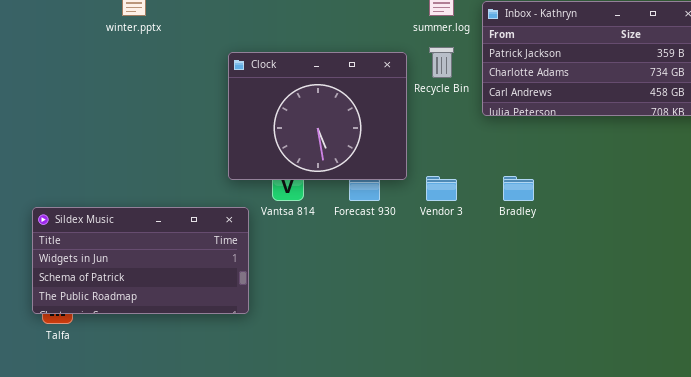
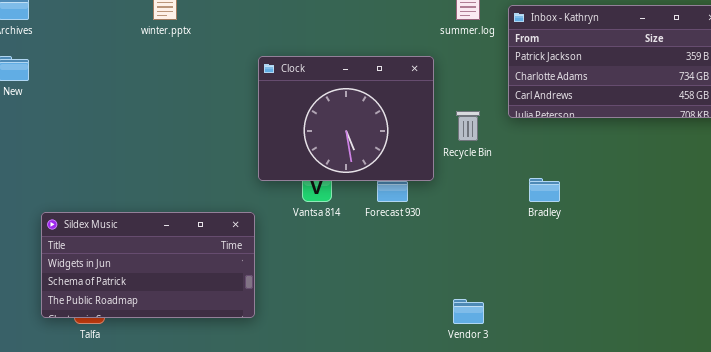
Recycle Bin: [429,47,454,78] -> [456,111,480,141], moved
Vendor 3: [426,176,457,201] -> [453,299,484,324], moved
Sildex Music: [32,207,249,314] -> [41,212,255,318], moved

